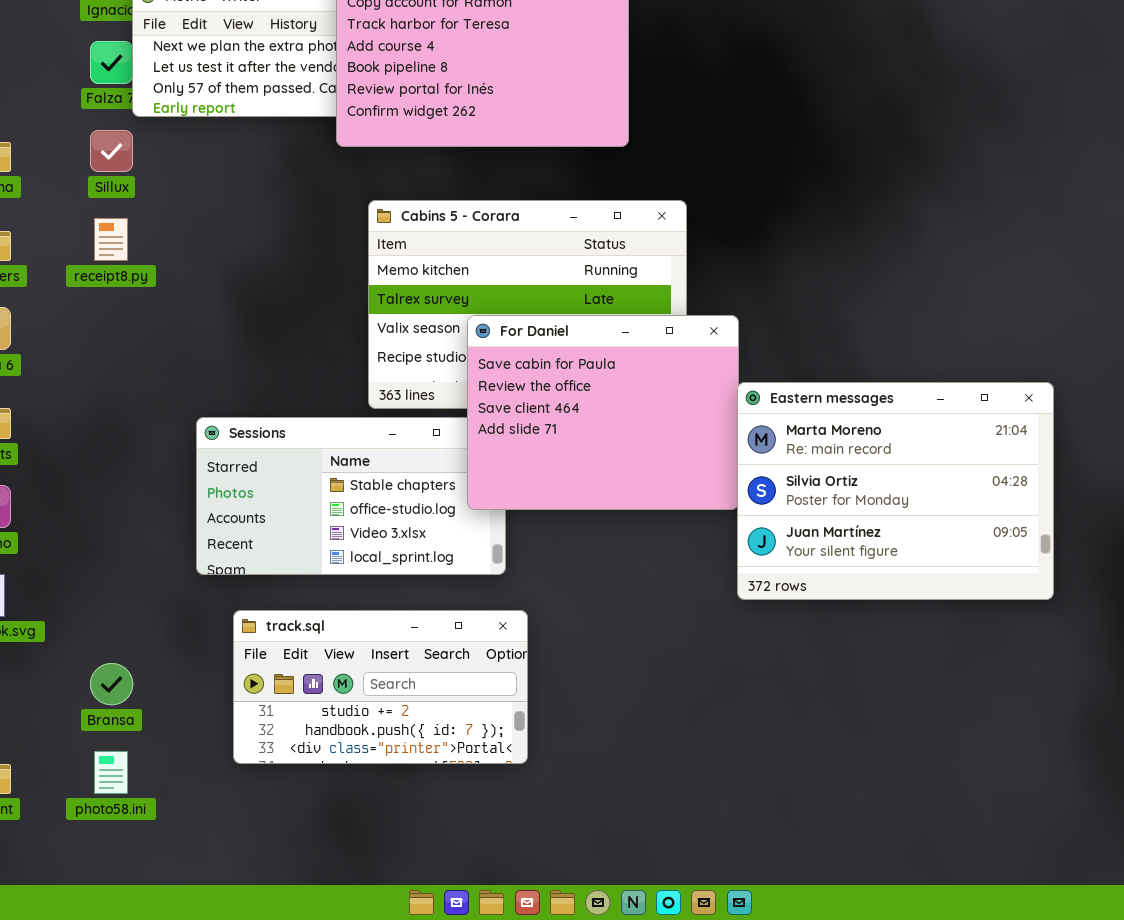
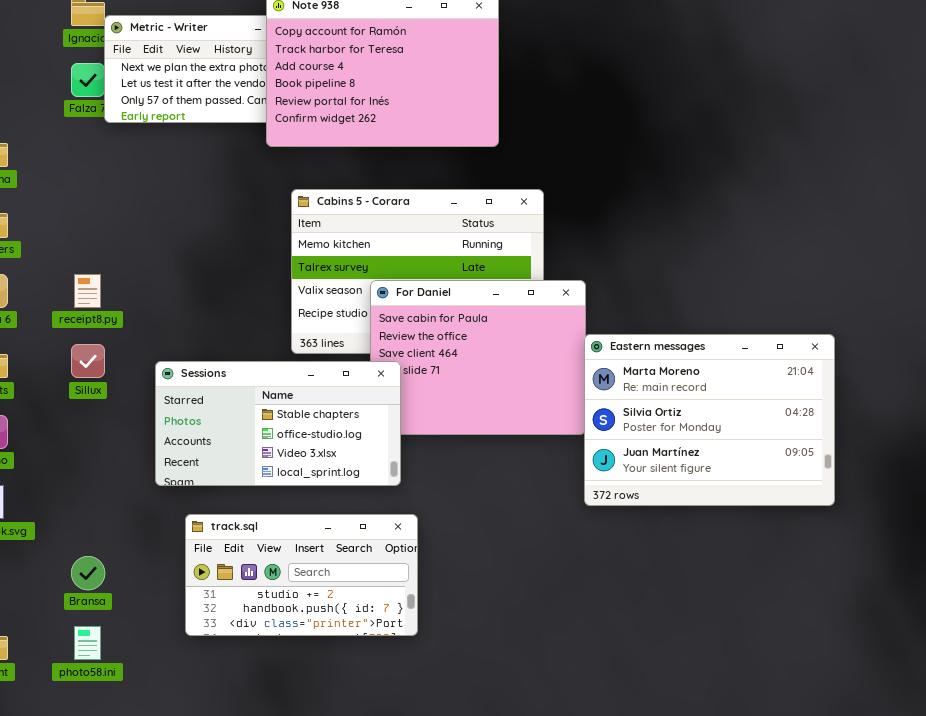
Sillux: [90,130,133,172] -> [71,344,105,378], moved
receipt8.py: [94,218,128,261] -> [74,274,101,308], moved
Sessions: [196,417,506,575] -> [155,361,401,486], raised

